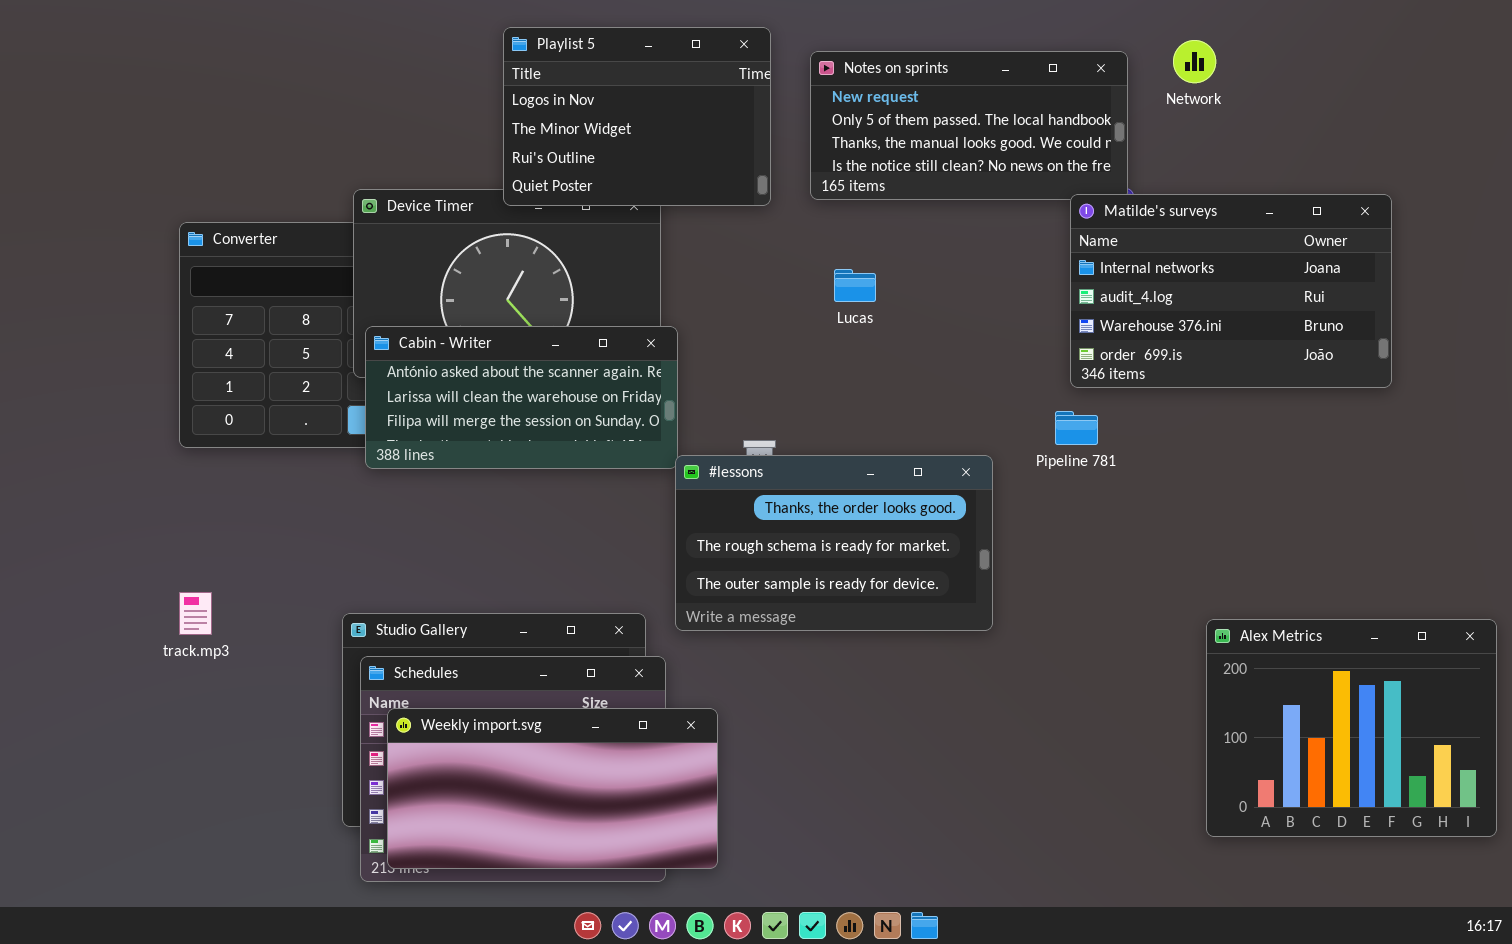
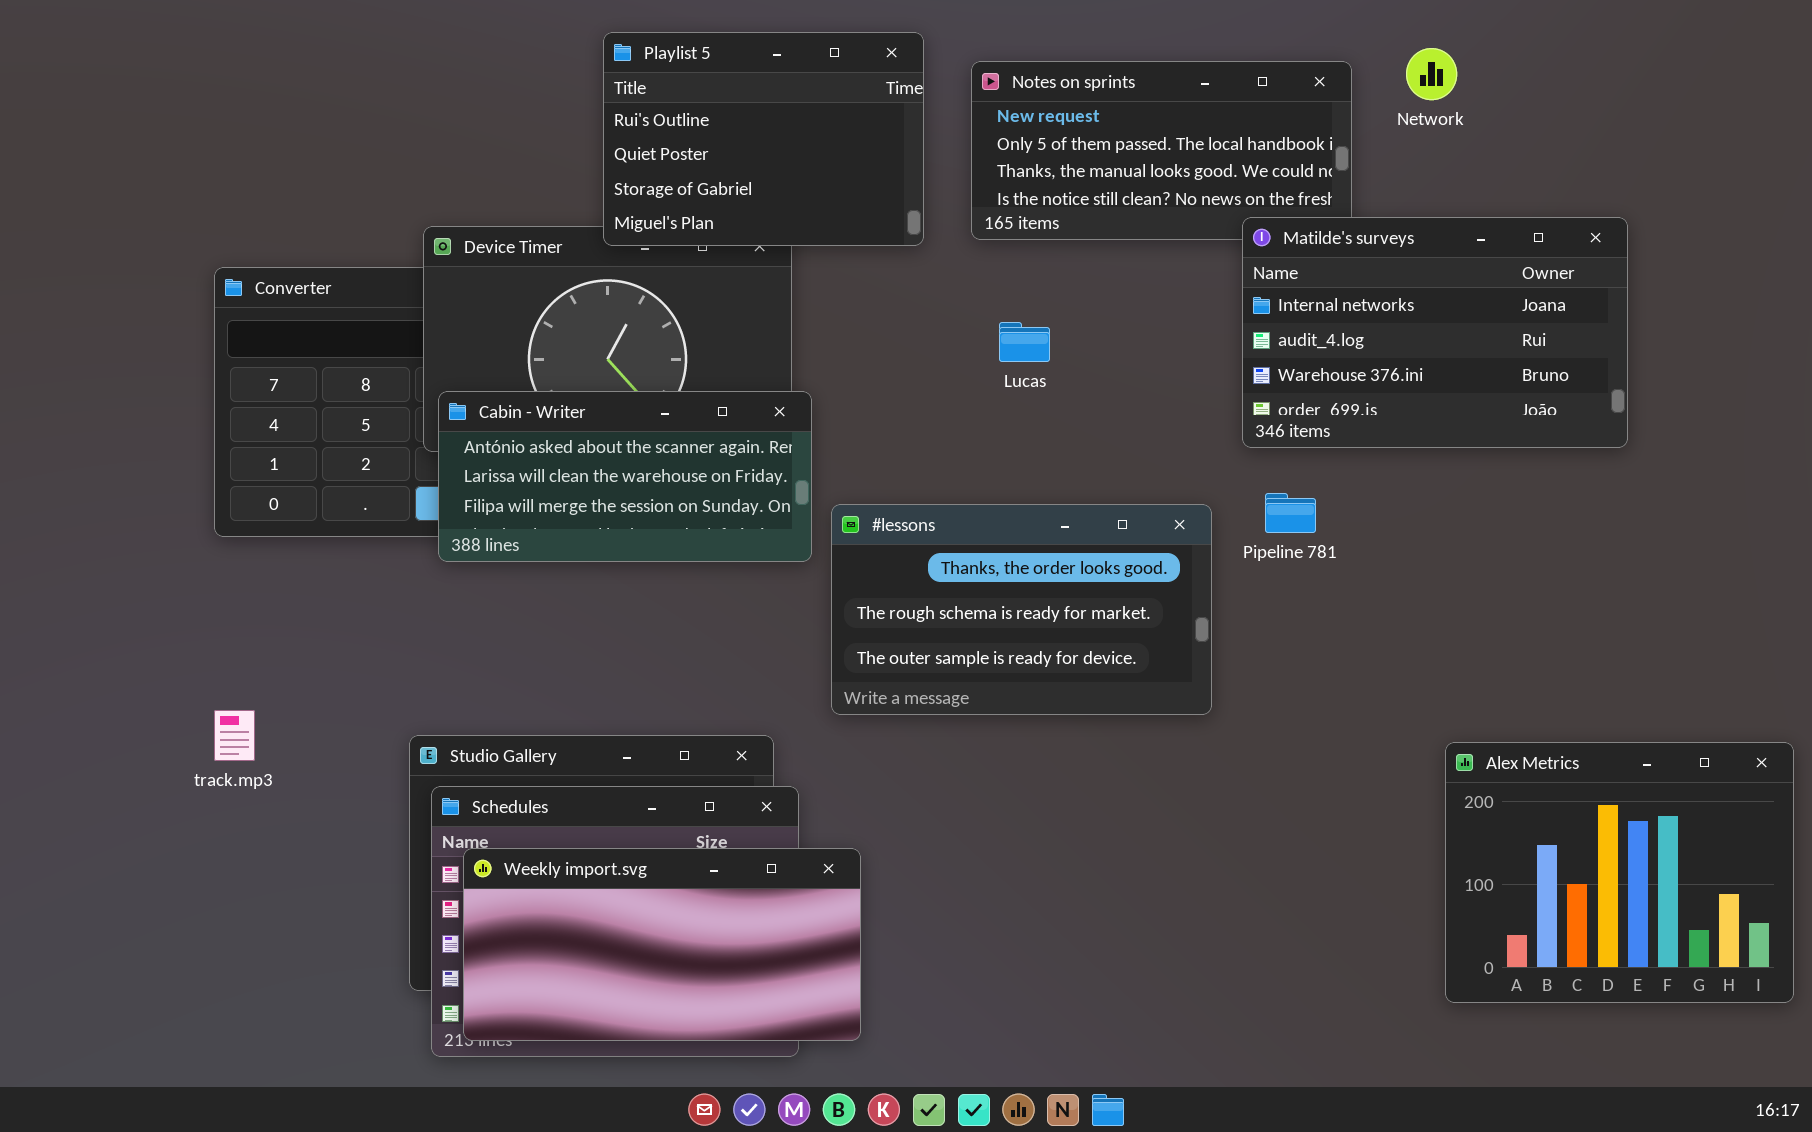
Playlist 5: [503,27,771,206] -> [603,32,924,246], scrolled down 2 rows
Matilde's surveys: [1070,194,1392,388] -> [1242,217,1628,448], moved
#lessons: [675,455,993,631] -> [831,504,1212,715], moved

